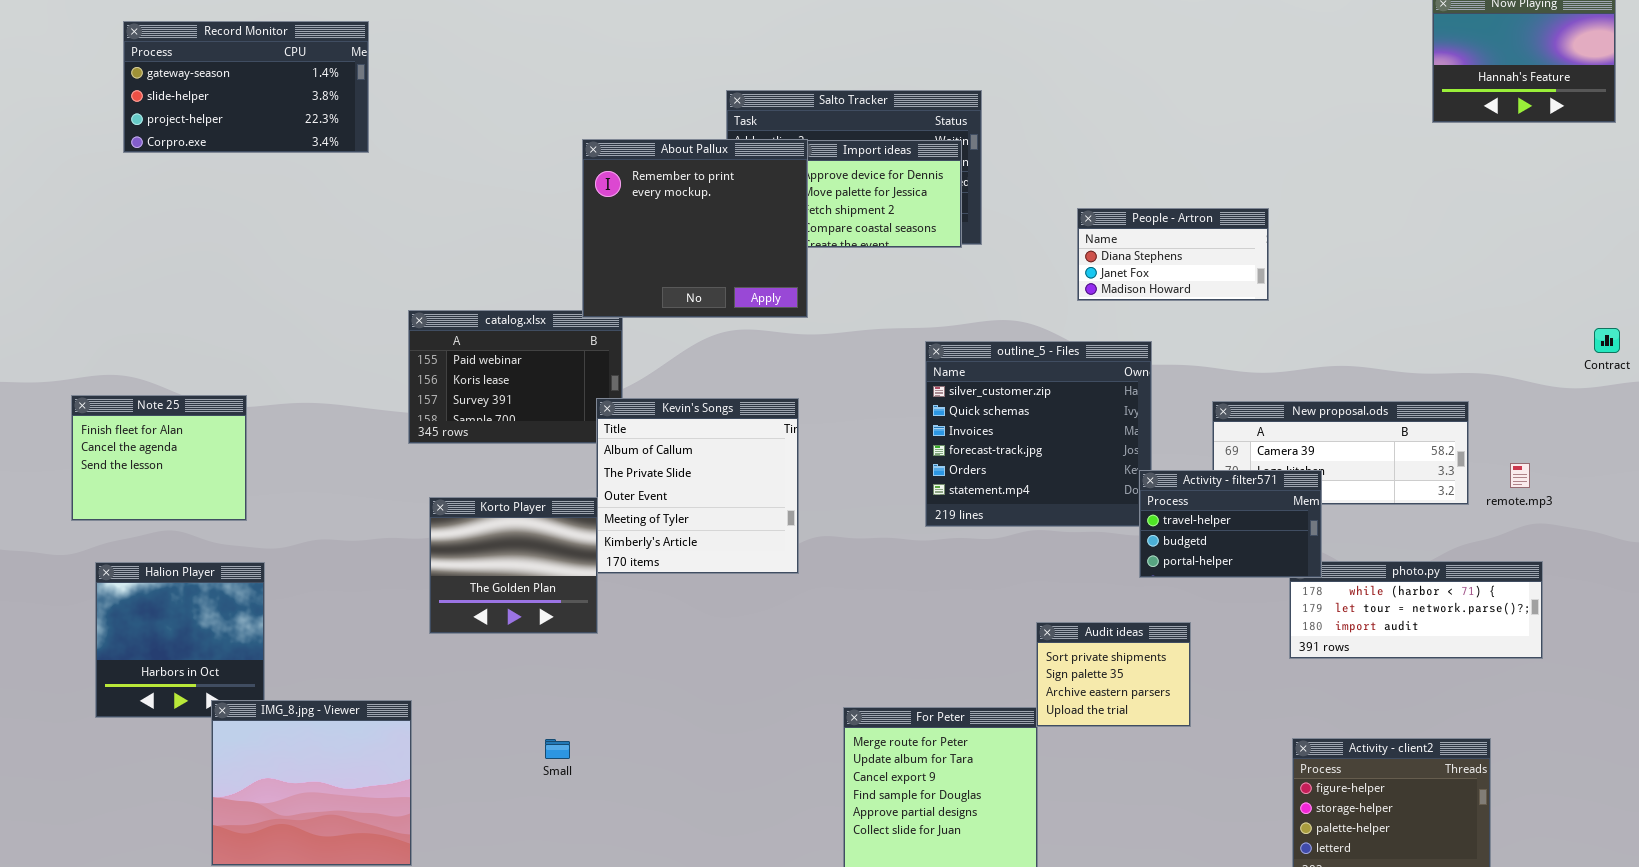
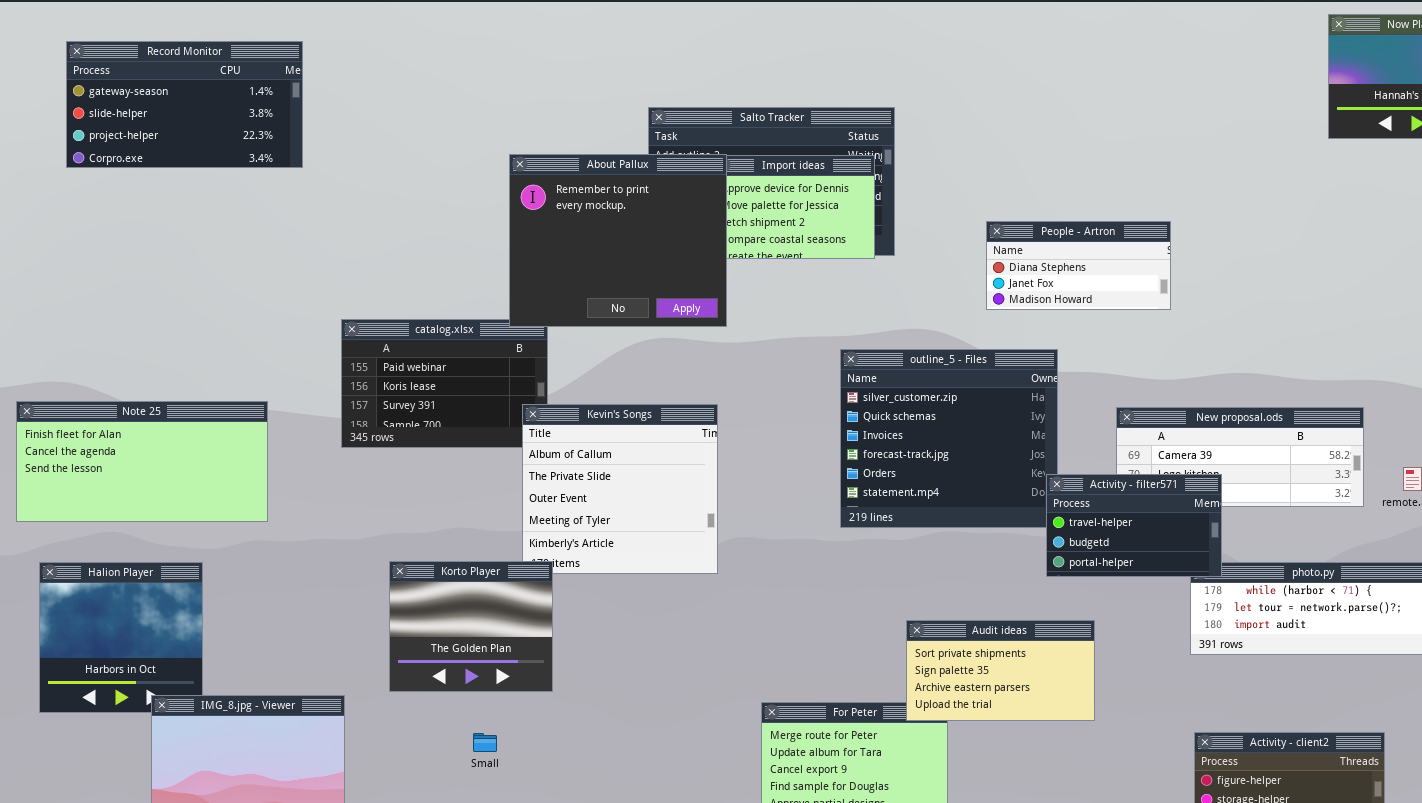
Note 25: [71,395,247,521] -> [16,401,268,522], resized
Korto Player: [429,497,598,634] -> [389,561,553,692], moved
Audit ideas: [1036,622,1191,727] -> [906,620,1095,721], resized

